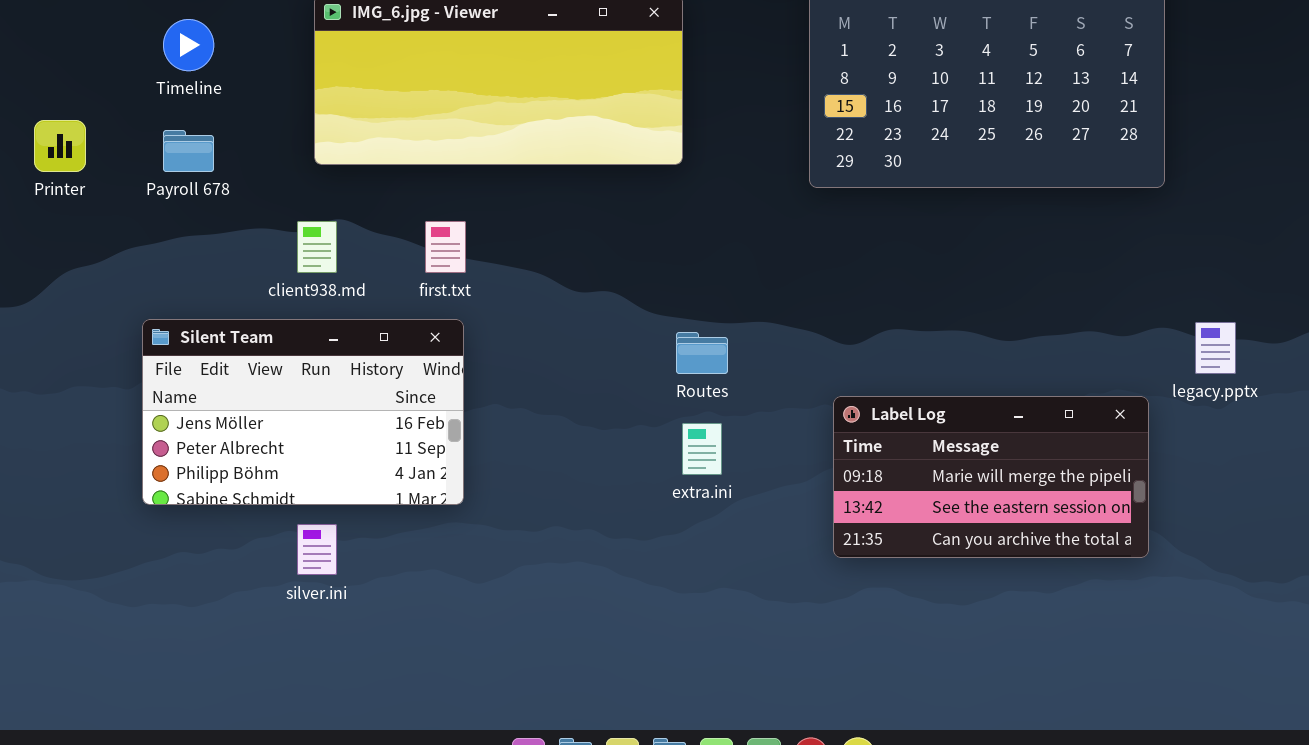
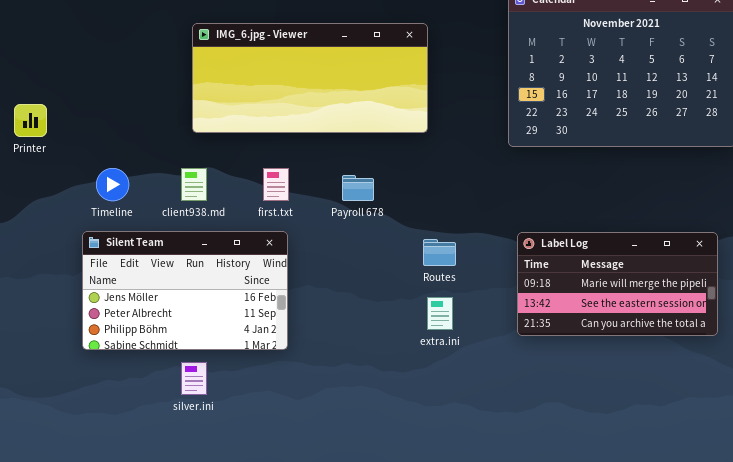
Timeline: [163,19,214,71] -> [96,168,129,201], moved
Payroll 678: [163,130,214,172] -> [342,175,374,201], moved
Label Log: [833,396,1149,558] -> [517,232,718,336], moved

